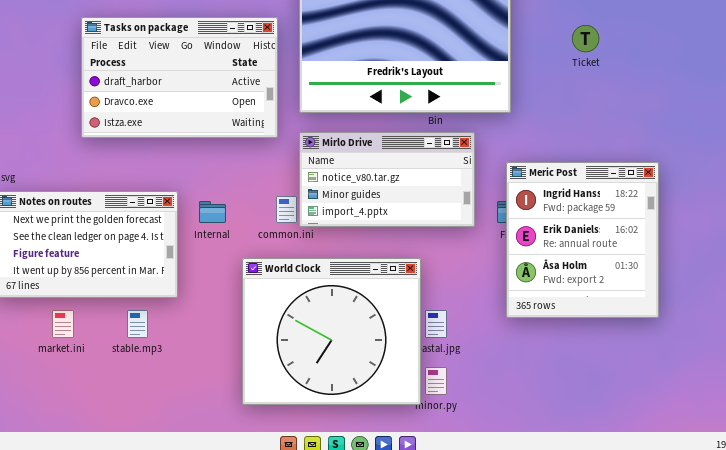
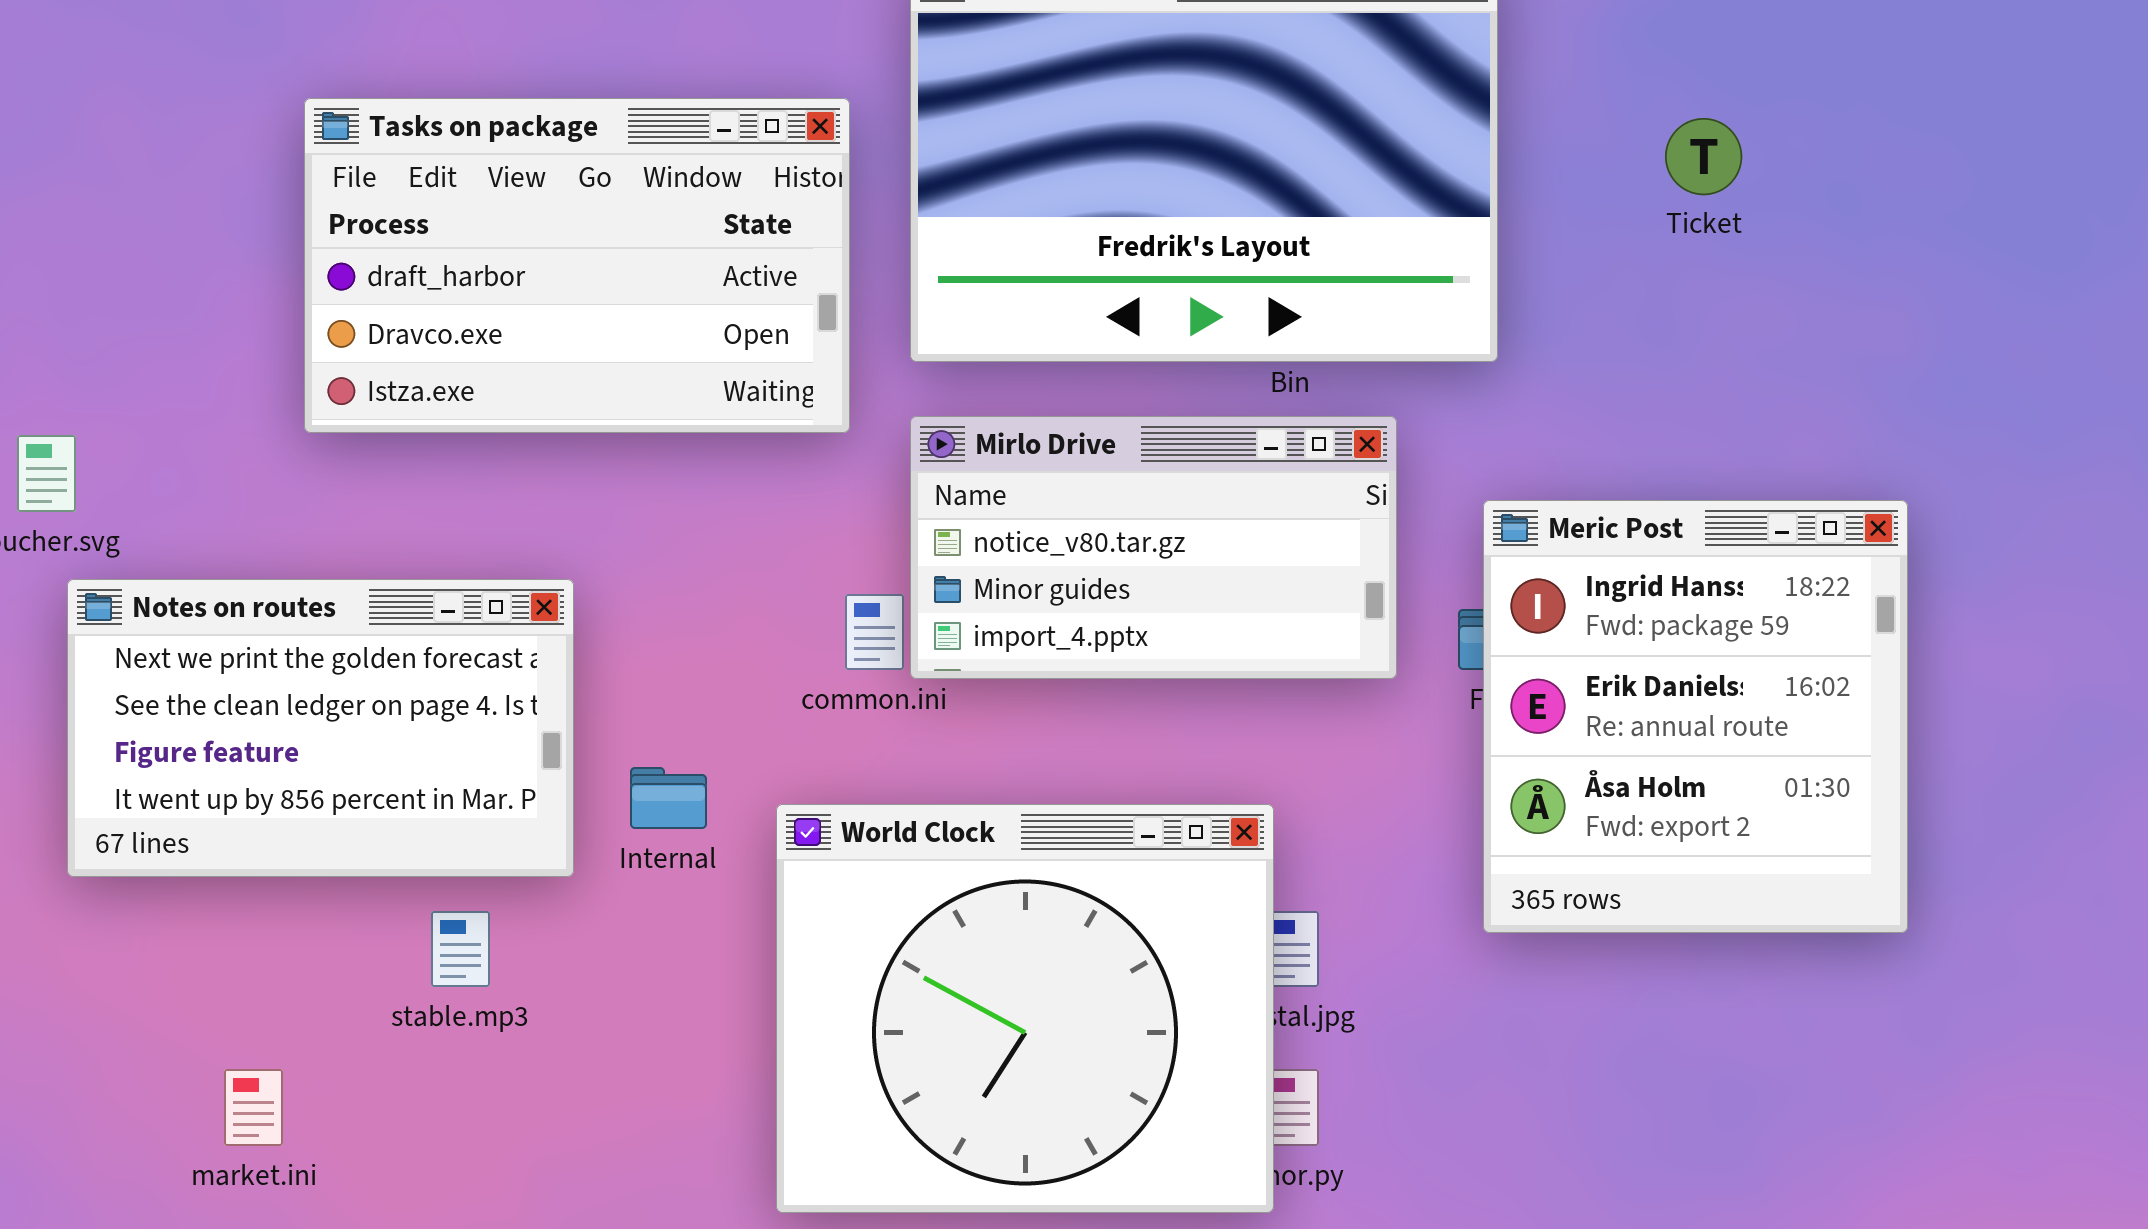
Internal: [199,201,226,223] -> [630,767,707,829], moved
World Clock: [242,258,421,405] -> [776,804,1274,1213], moved
market.ini: [52,310,74,338] -> [224,1069,283,1146], moved

